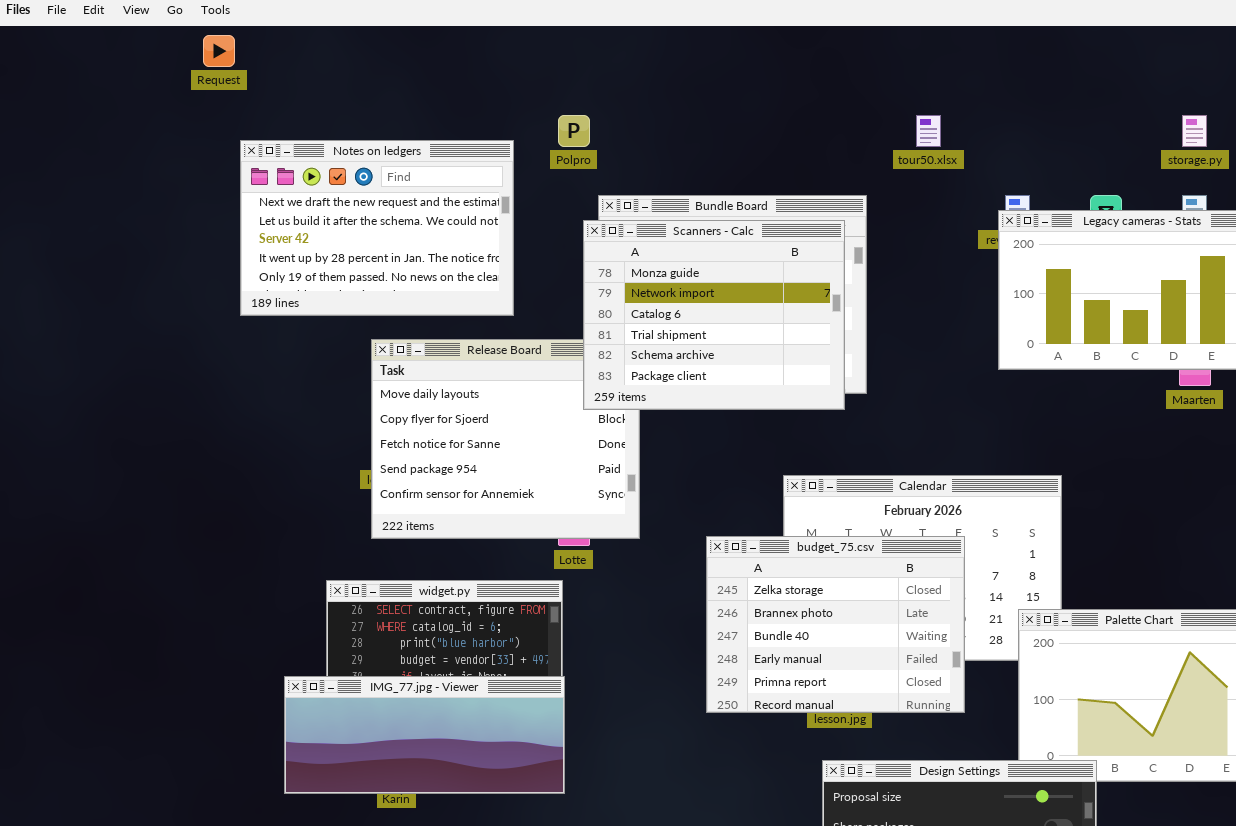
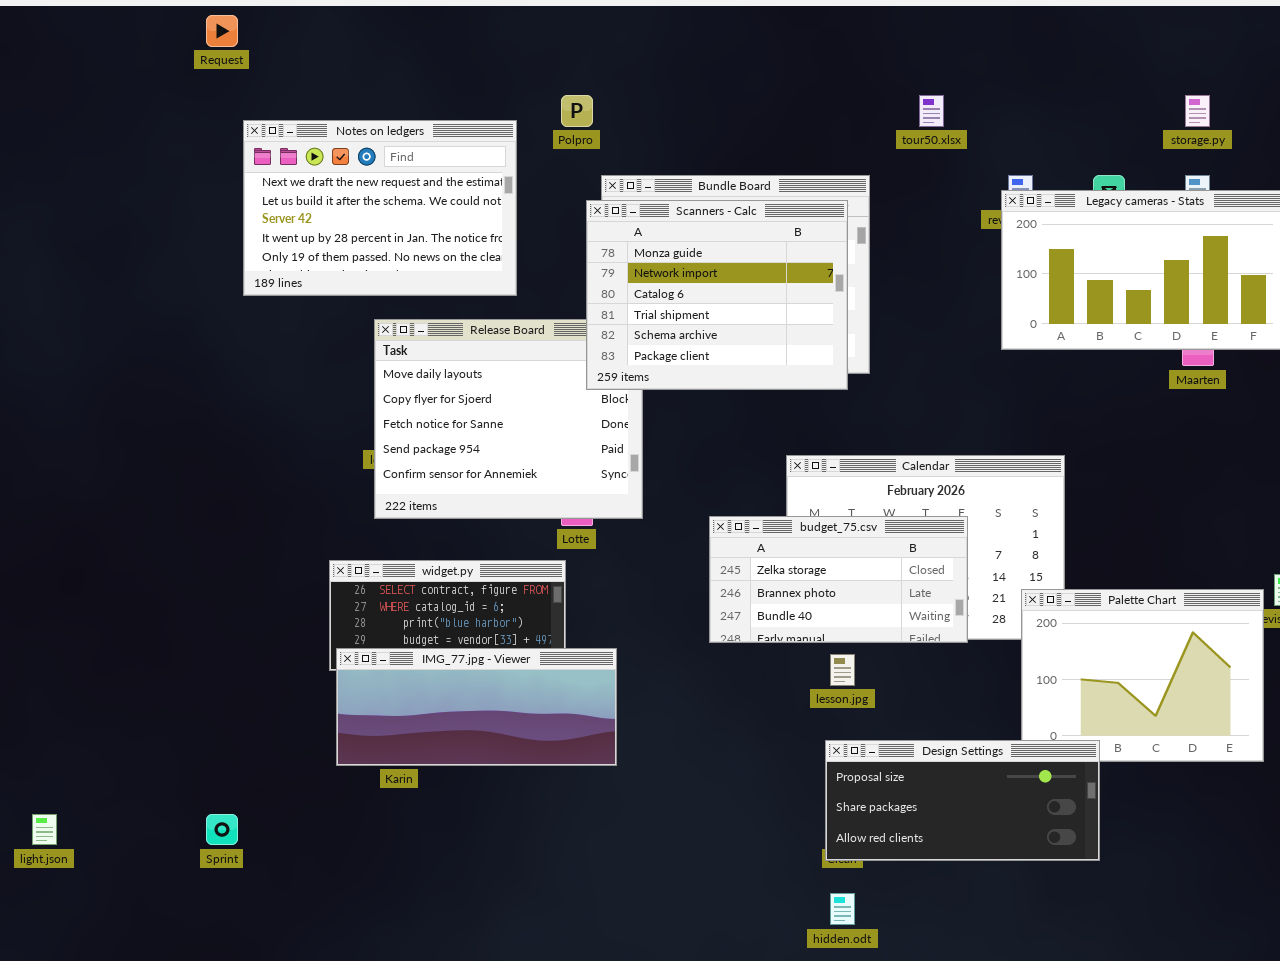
budget_75.csv: [706,536,965,713] -> [709,516,968,643], resized
IMG_77.jpg - Viewer: [284,676,565,794] -> [336,648,617,766], moved

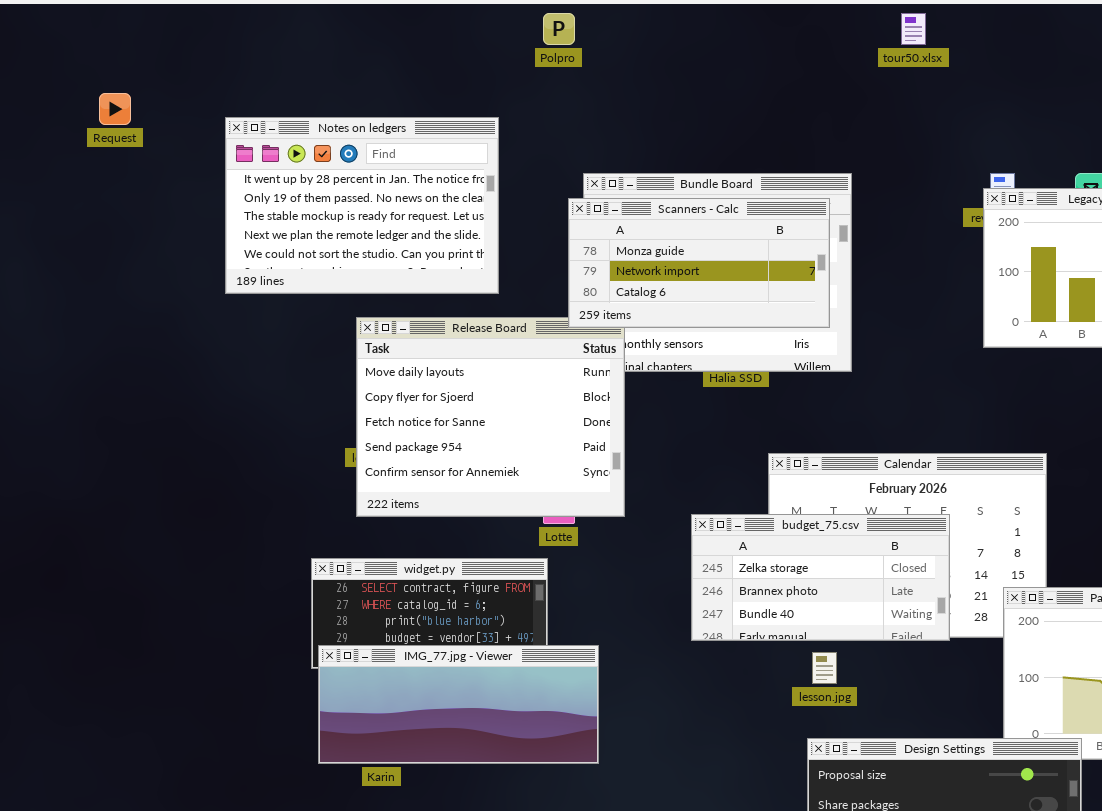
Request: [206,15,238,47] -> [99,93,131,125], moved
Polpro: [561,95,593,127] -> [543,13,575,45], moved
tour50.xlsx: [919,95,944,127] -> [901,13,926,45], moved
Notes on ledgers: [243,120,517,296] -> [225,117,499,294], scrolled down 3 rows
Scanners - Calc: [586,200,848,390] -> [568,198,830,328], resized

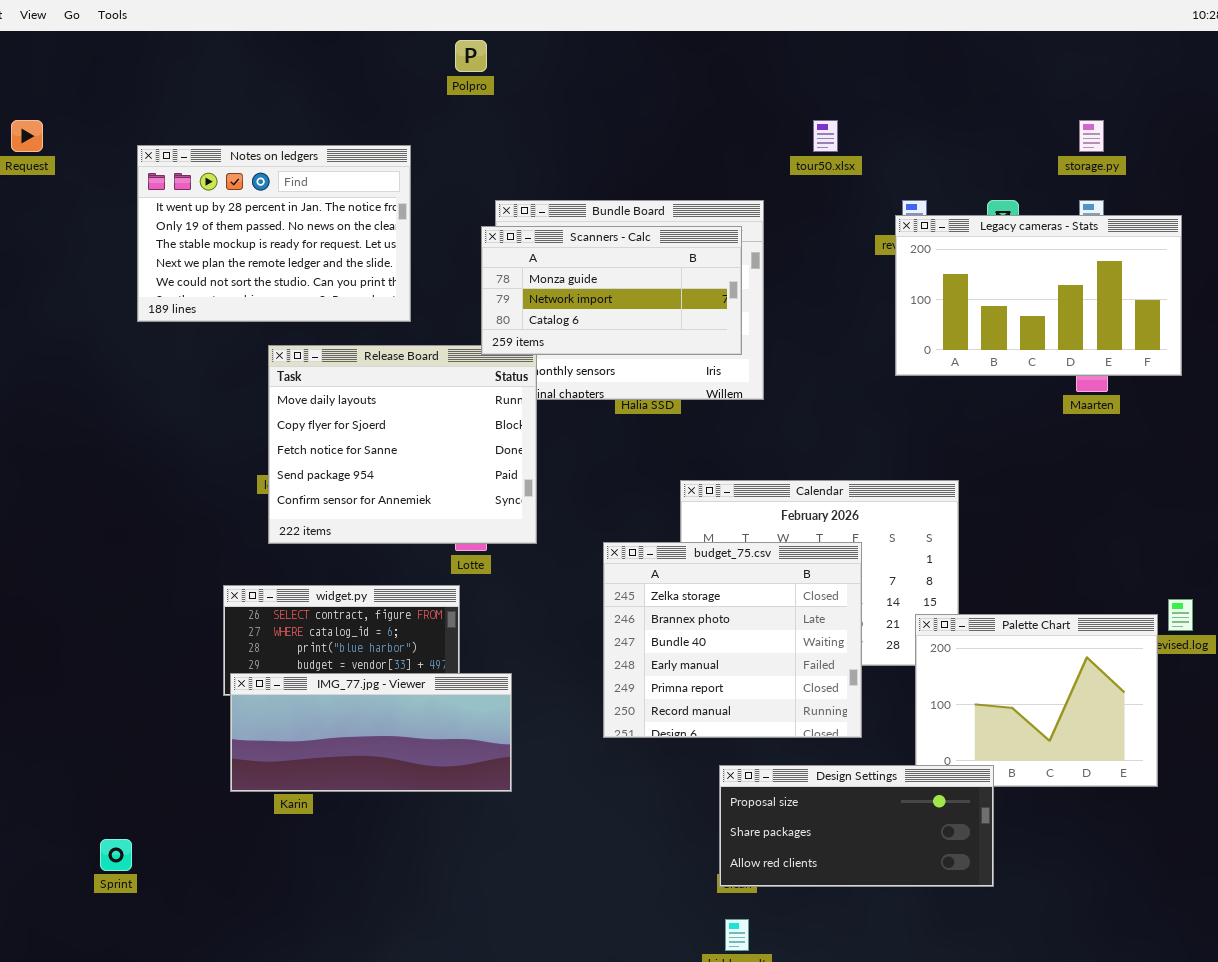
tour50.xlsx: [901,13,926,45] -> [813,120,838,152], moved
budget_75.csv: [691,514,950,641] -> [603,542,862,738], resized

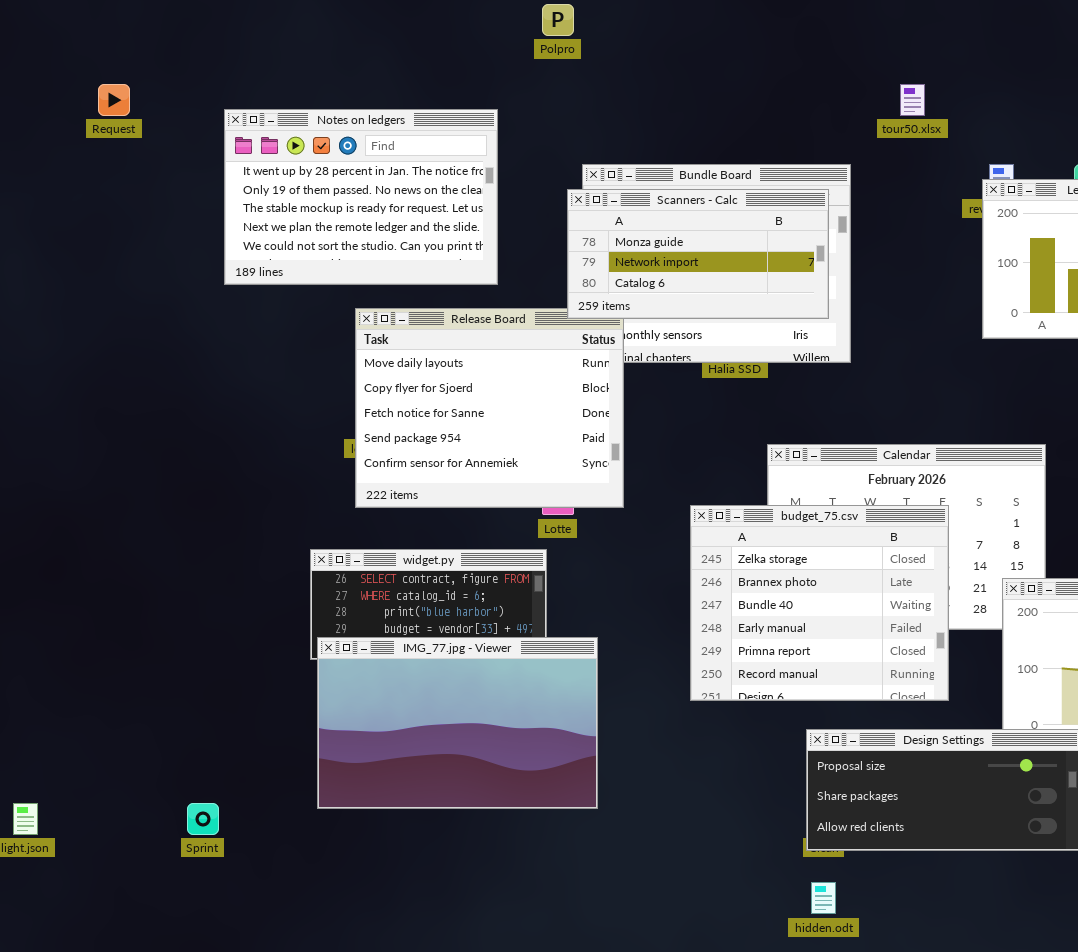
IMG_77.jpg - Viewer: [230,673,512,792] -> [317,637,598,809], resized

